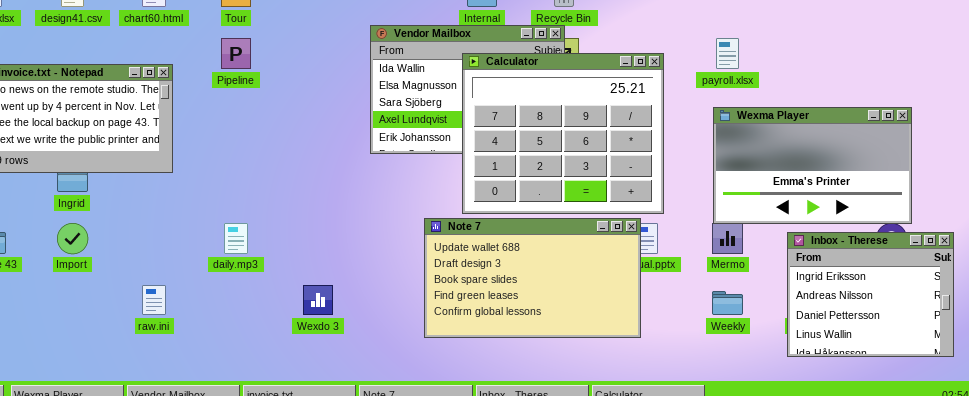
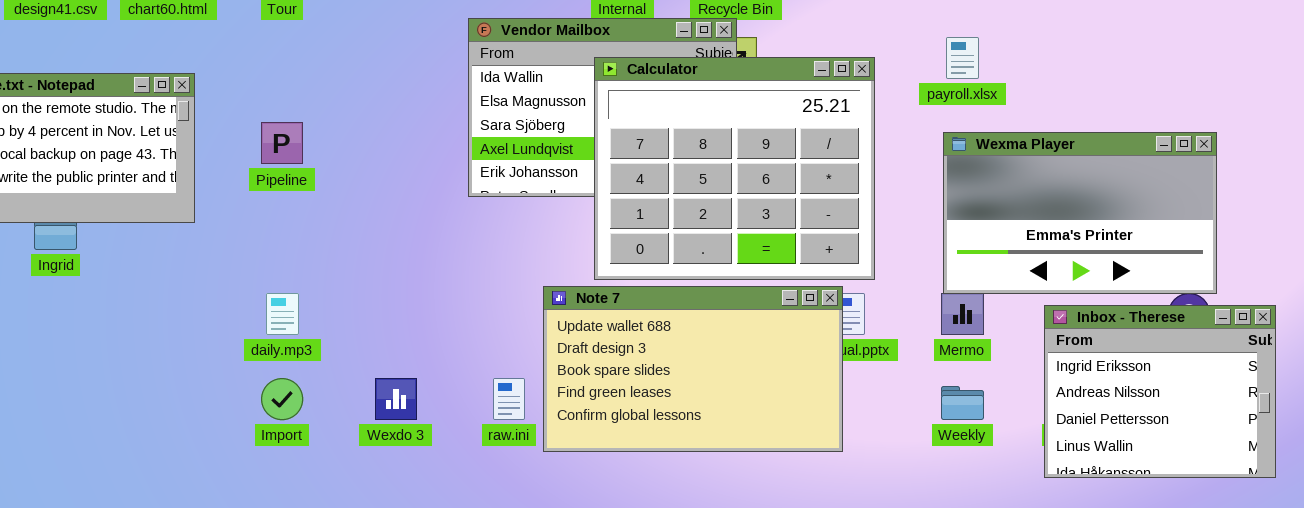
Pipeline: [221,38,251,69] -> [261,122,303,164], moved
Import: [57,223,88,254] -> [261,378,303,420], moved
raw.ini: [142,285,166,315] -> [493,378,525,420], moved

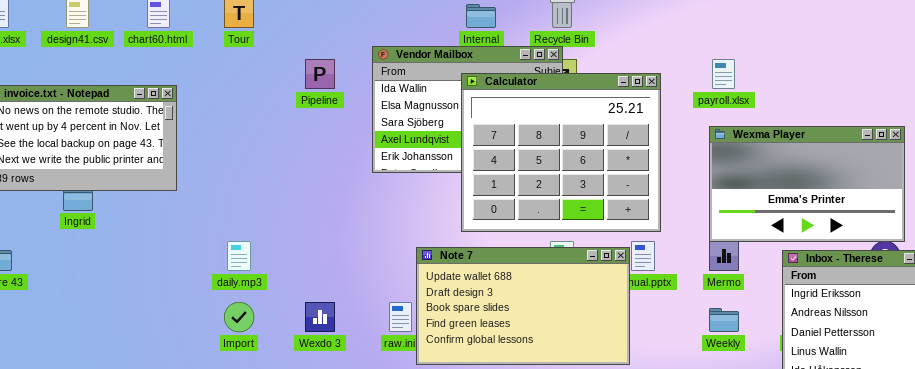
Pipeline: [261,122,303,164] -> [305,59,335,89], moved
Note 7: [543,286,843,452] -> [416,247,630,365], moved

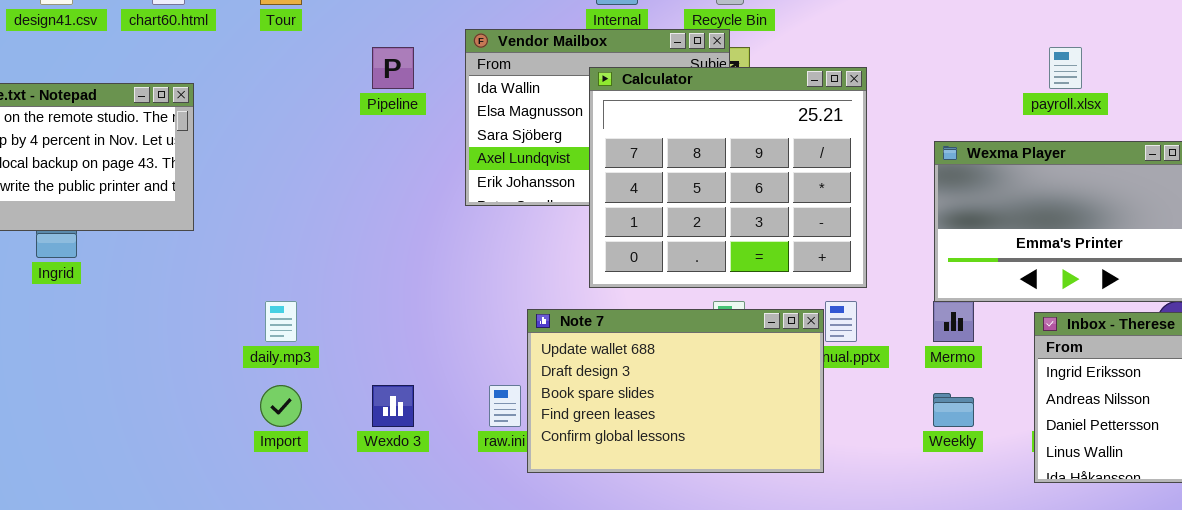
payroll.xlsx: [712,59,735,89] -> [1049,47,1082,89], moved

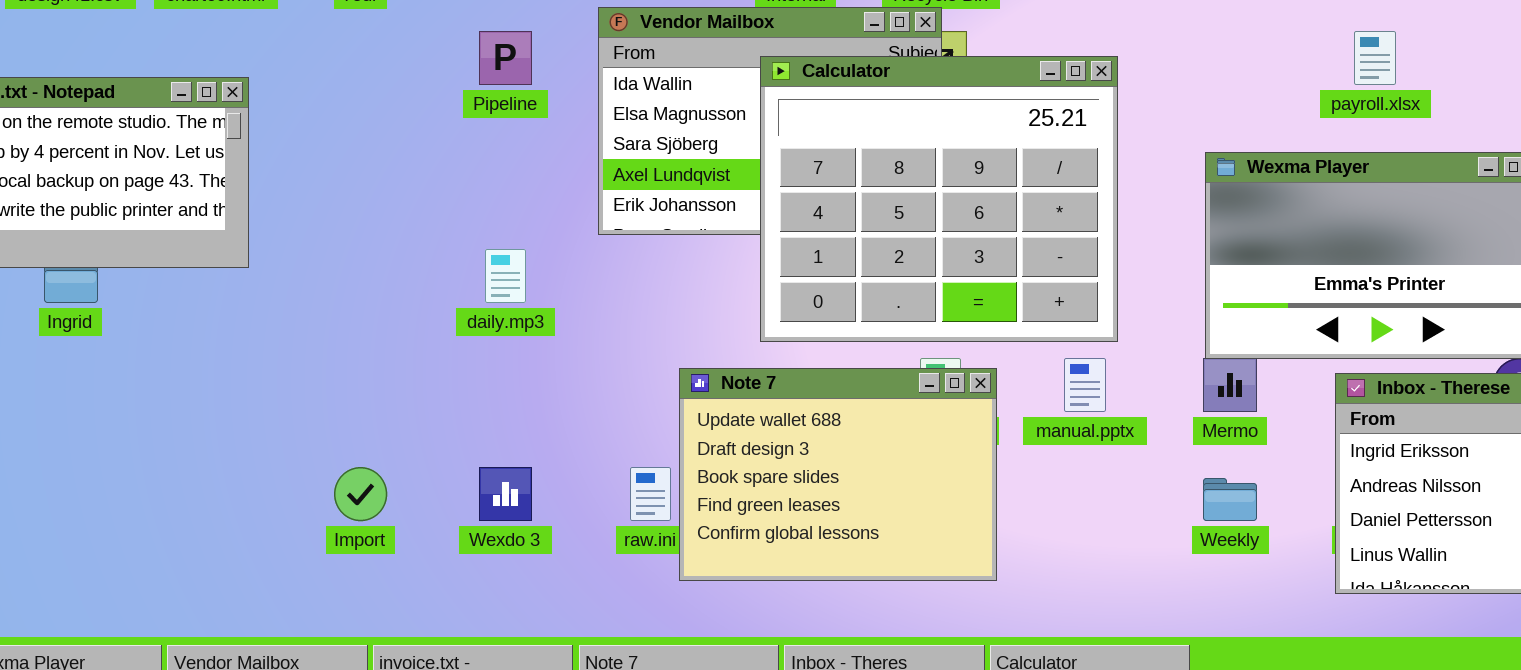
daily.mp3: [265,301,297,342] -> [485,249,526,303], moved
Note 7: [527,309,824,473] -> [679,368,997,581], resized

